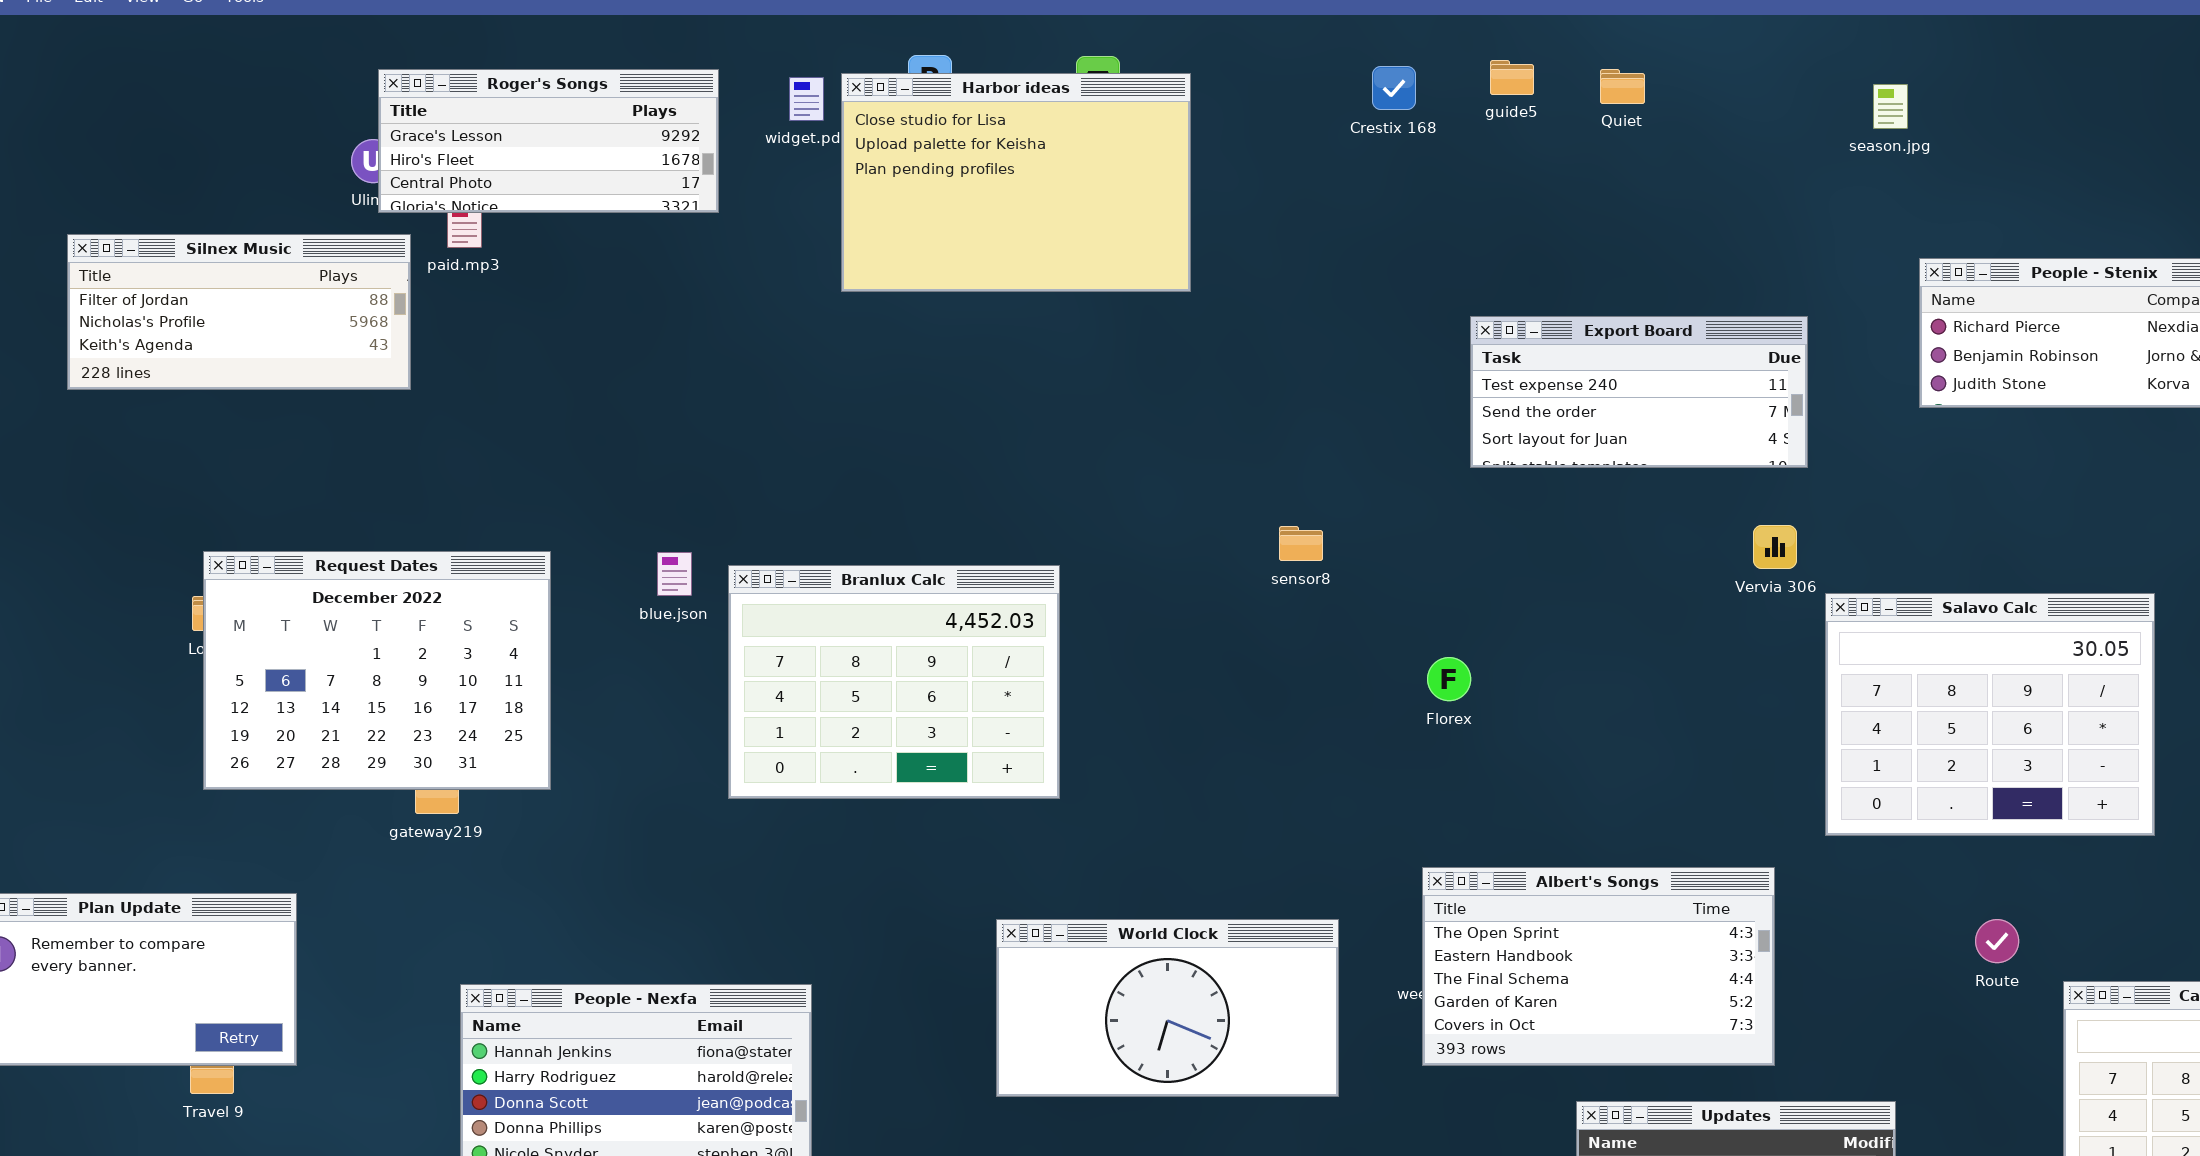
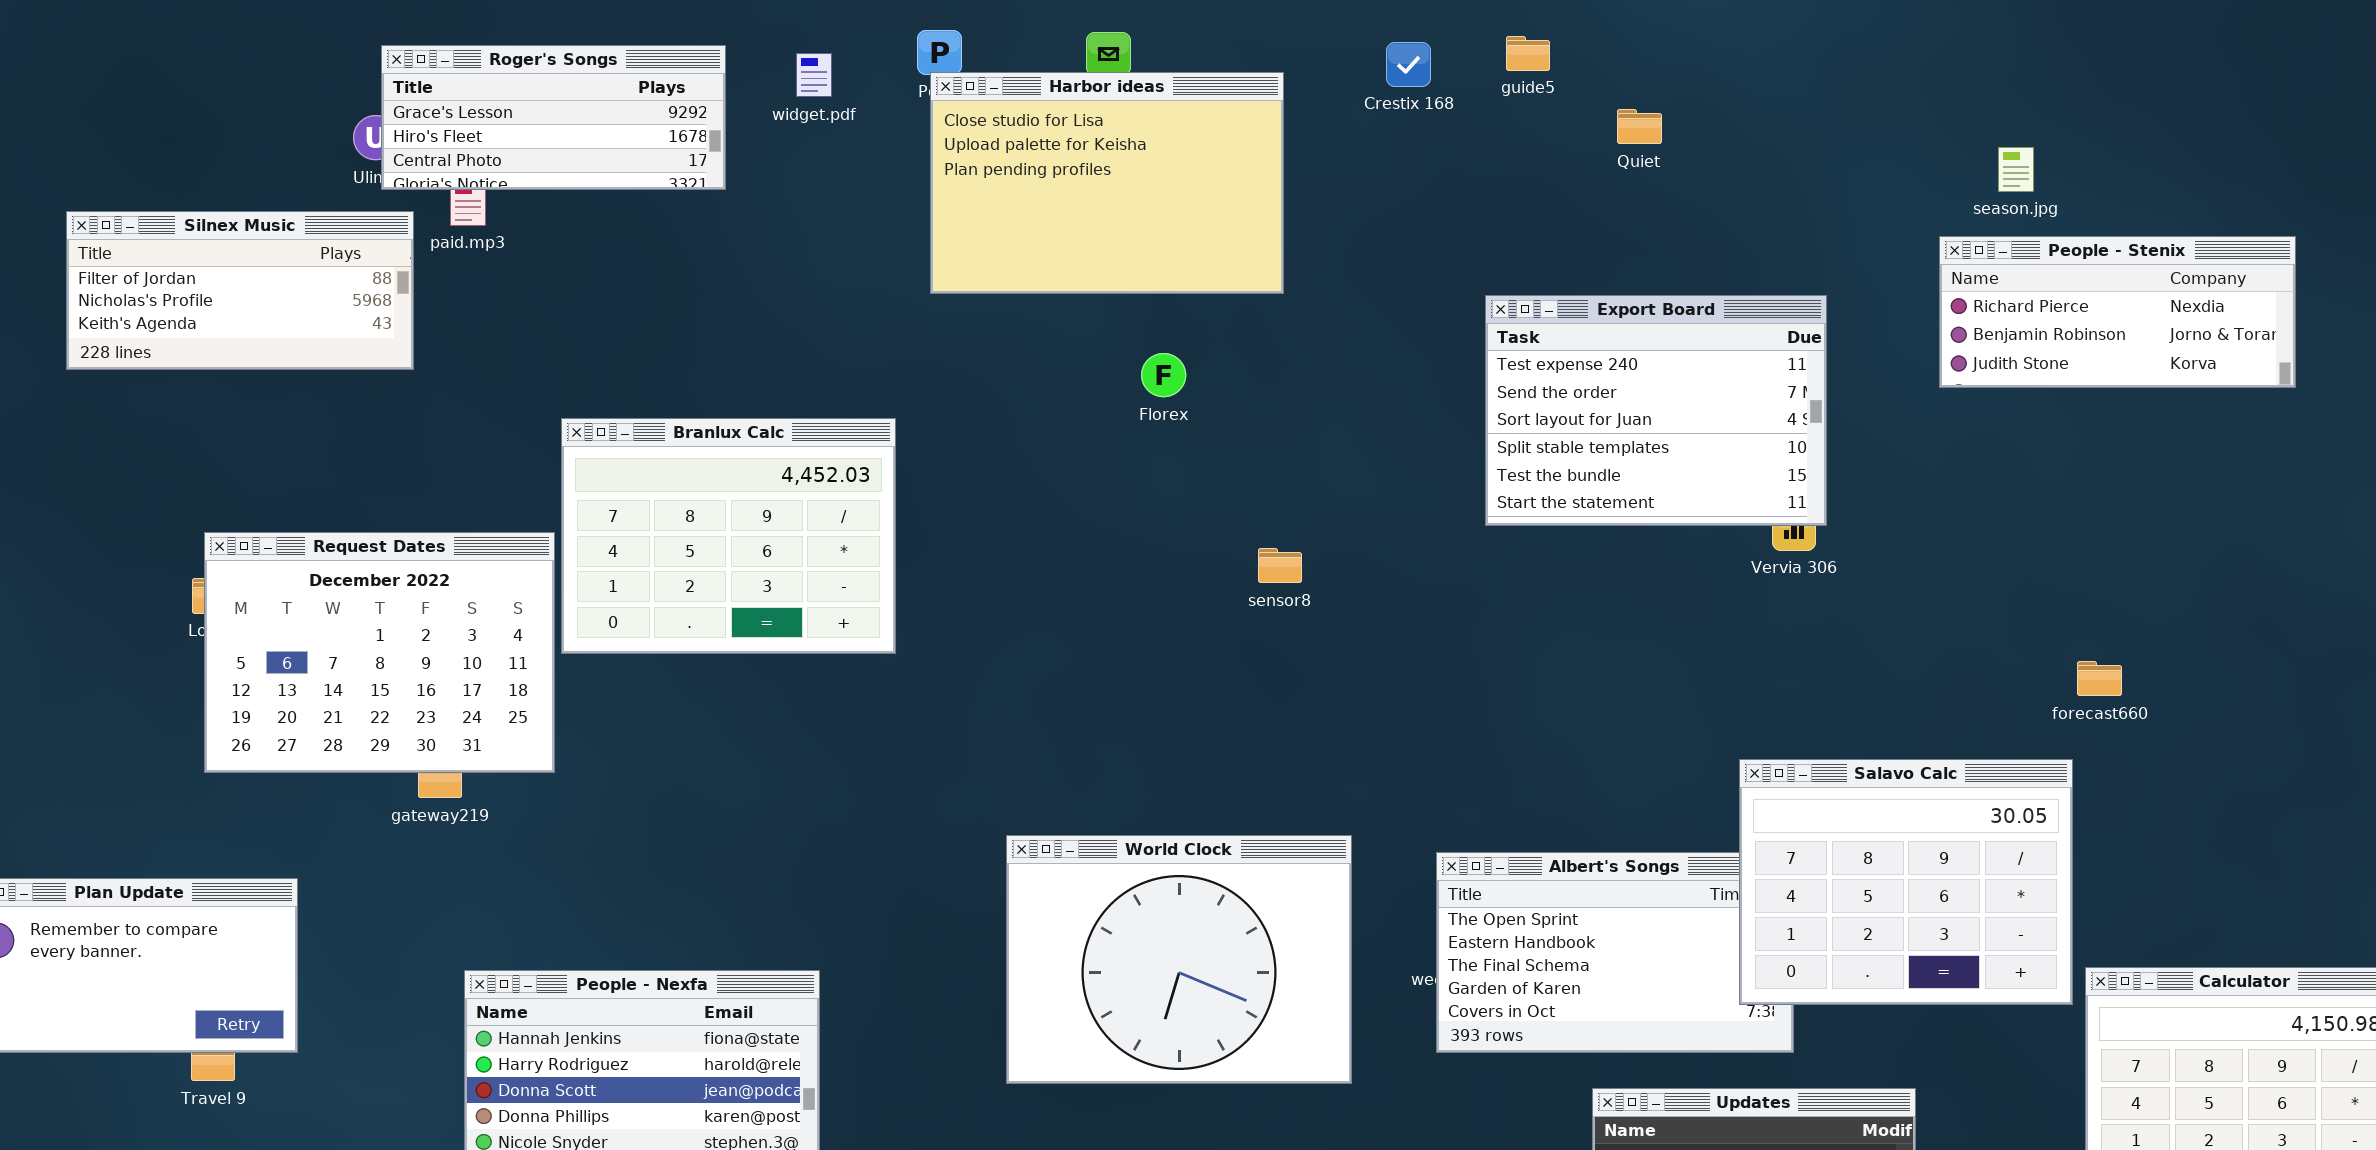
Quiet: [1600,69,1645,104] -> [1617,109,1662,144], moved
Harbor ideas: [841,73,1191,292] -> [930,72,1284,294], moved
season.jpg: [1873,84,1908,129] -> [1998,147,2034,192], moved
Export Board: [1470,316,1808,468] -> [1485,295,1827,526], resized
sensor8: [1279,526,1323,561] -> [1258,548,1302,583], moved
Branlux Calc: [728,565,1060,799] -> [561,418,896,654], moved
Salavo Calc: [1825,593,2155,836] -> [1739,759,2073,1005], moved
Florex: [1427,657,1471,701] -> [1141,353,1186,397], moved
World Clock: [996,919,1339,1097] -> [1006,835,1352,1084], resized

